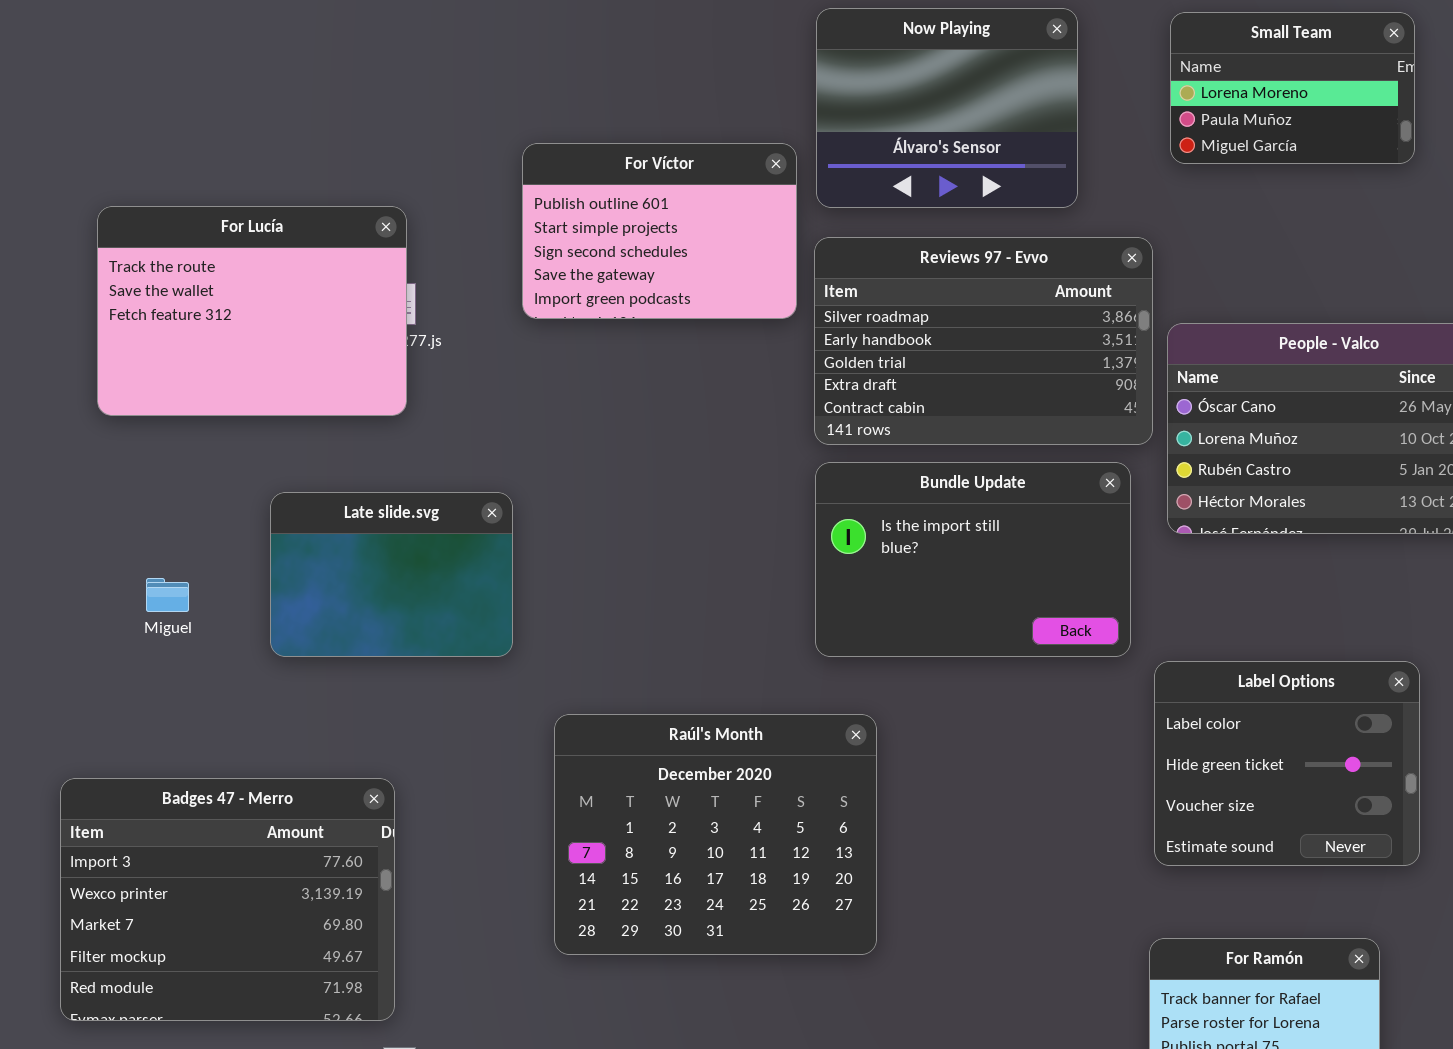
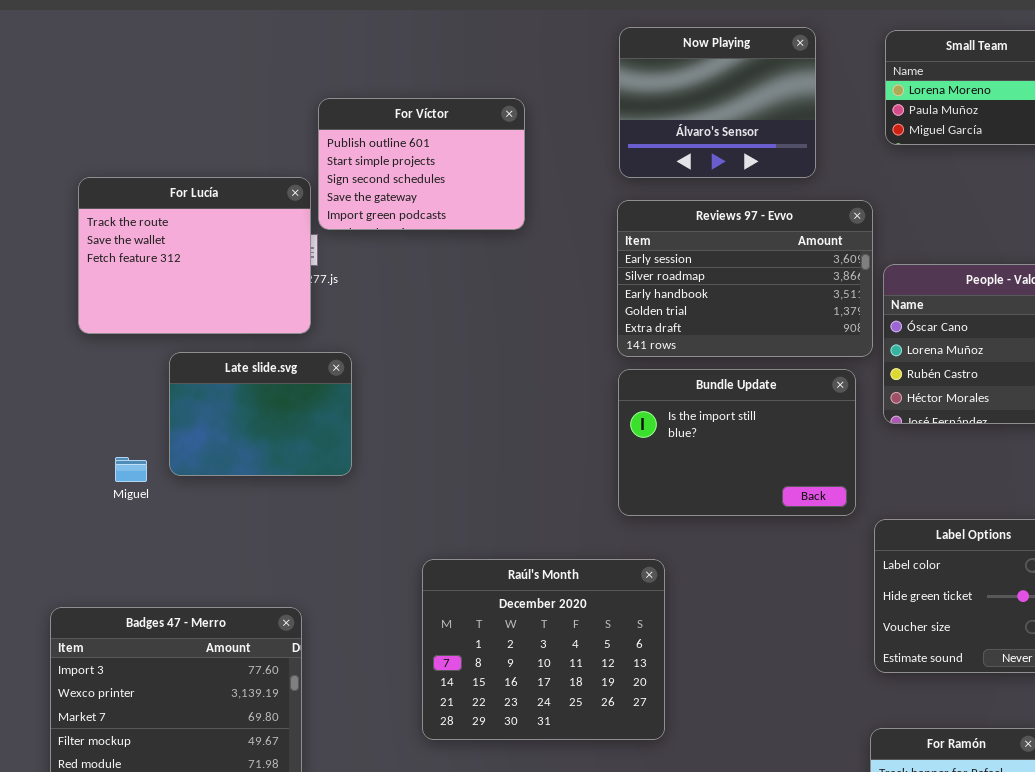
For Víctor: [522,143,797,319] -> [318,98,525,230], moved
Reviews 97 - Evvo: [814,237,1153,445] -> [617,200,873,357], scrolled up 1 row
Late slide.svg: [270,492,513,657] -> [169,352,352,476], moved

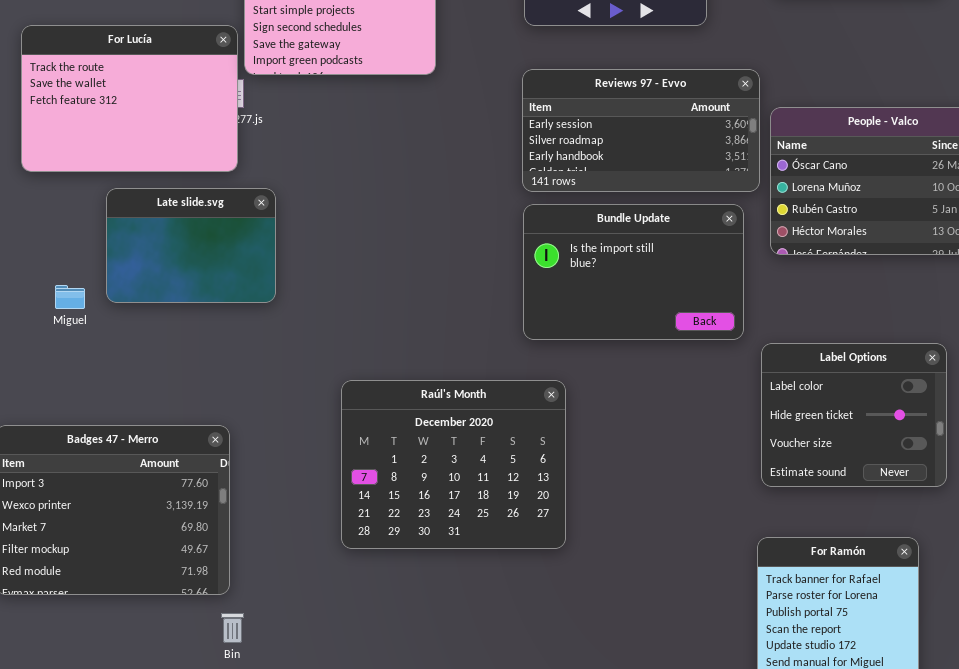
Reviews 97 - Evvo: [617,200,873,357] -> [522,69,760,192], resized

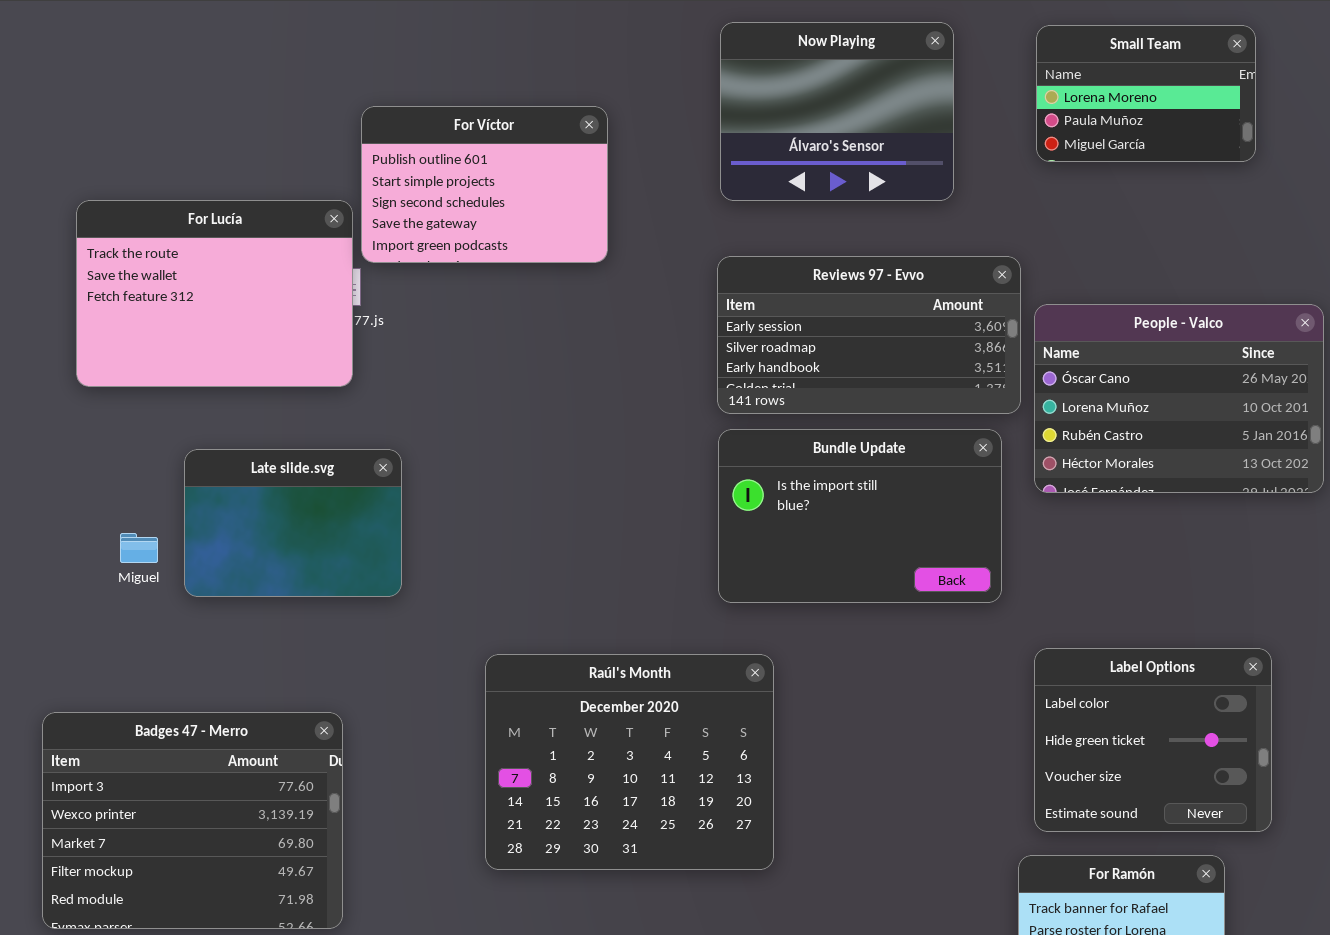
Late slide.svg: [106,188,276,303] -> [184,449,402,597], moved
Label Options: [761,343,947,487] -> [1034,648,1272,832], moved

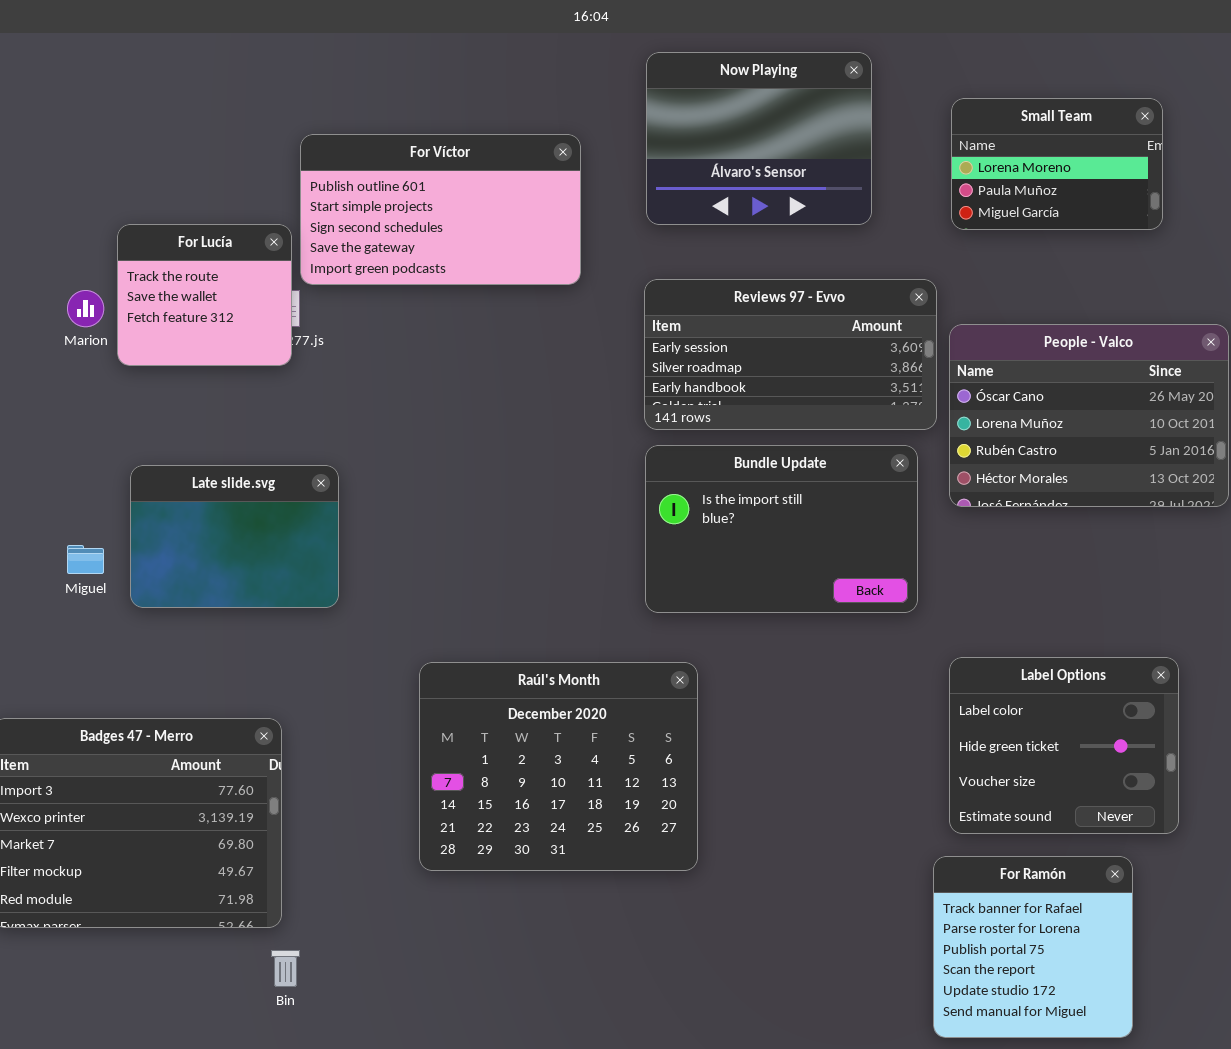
Small Team: [1036,25,1256,162] -> [951,98,1163,230], moved
For Víctor: [361,106,608,263] -> [300,134,581,285], resized
For Lucía: [76,200,353,387] -> [117,224,292,366], resized

